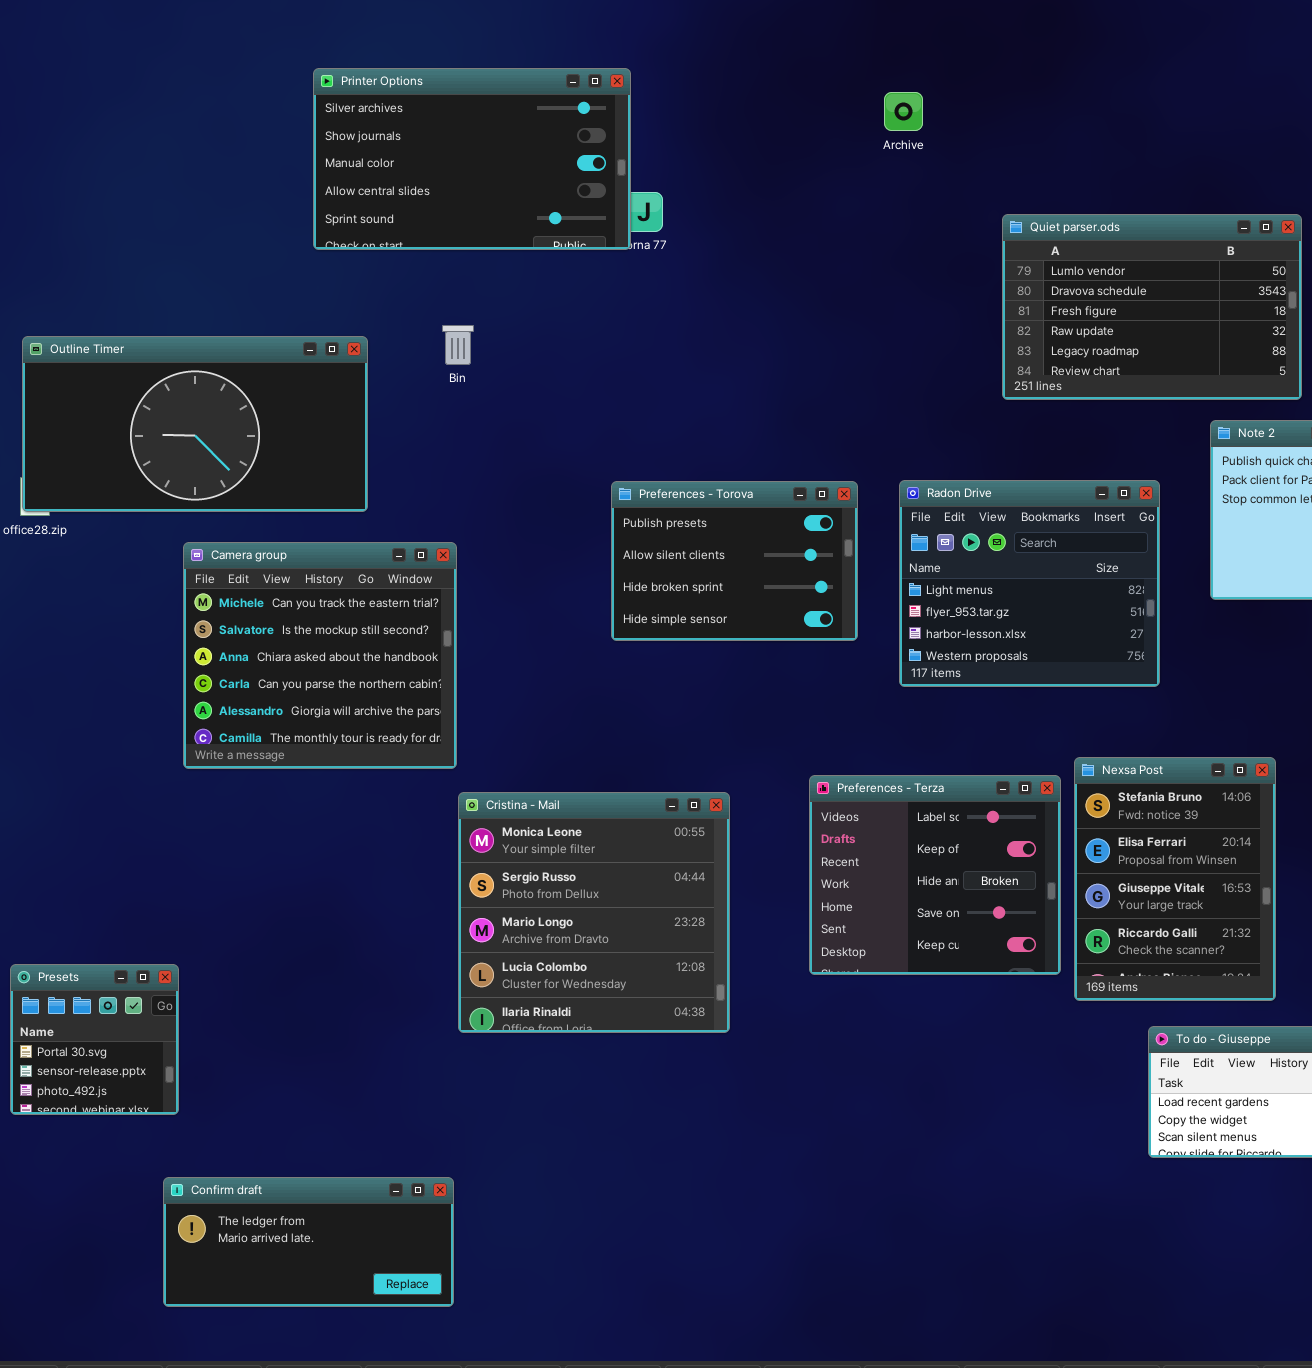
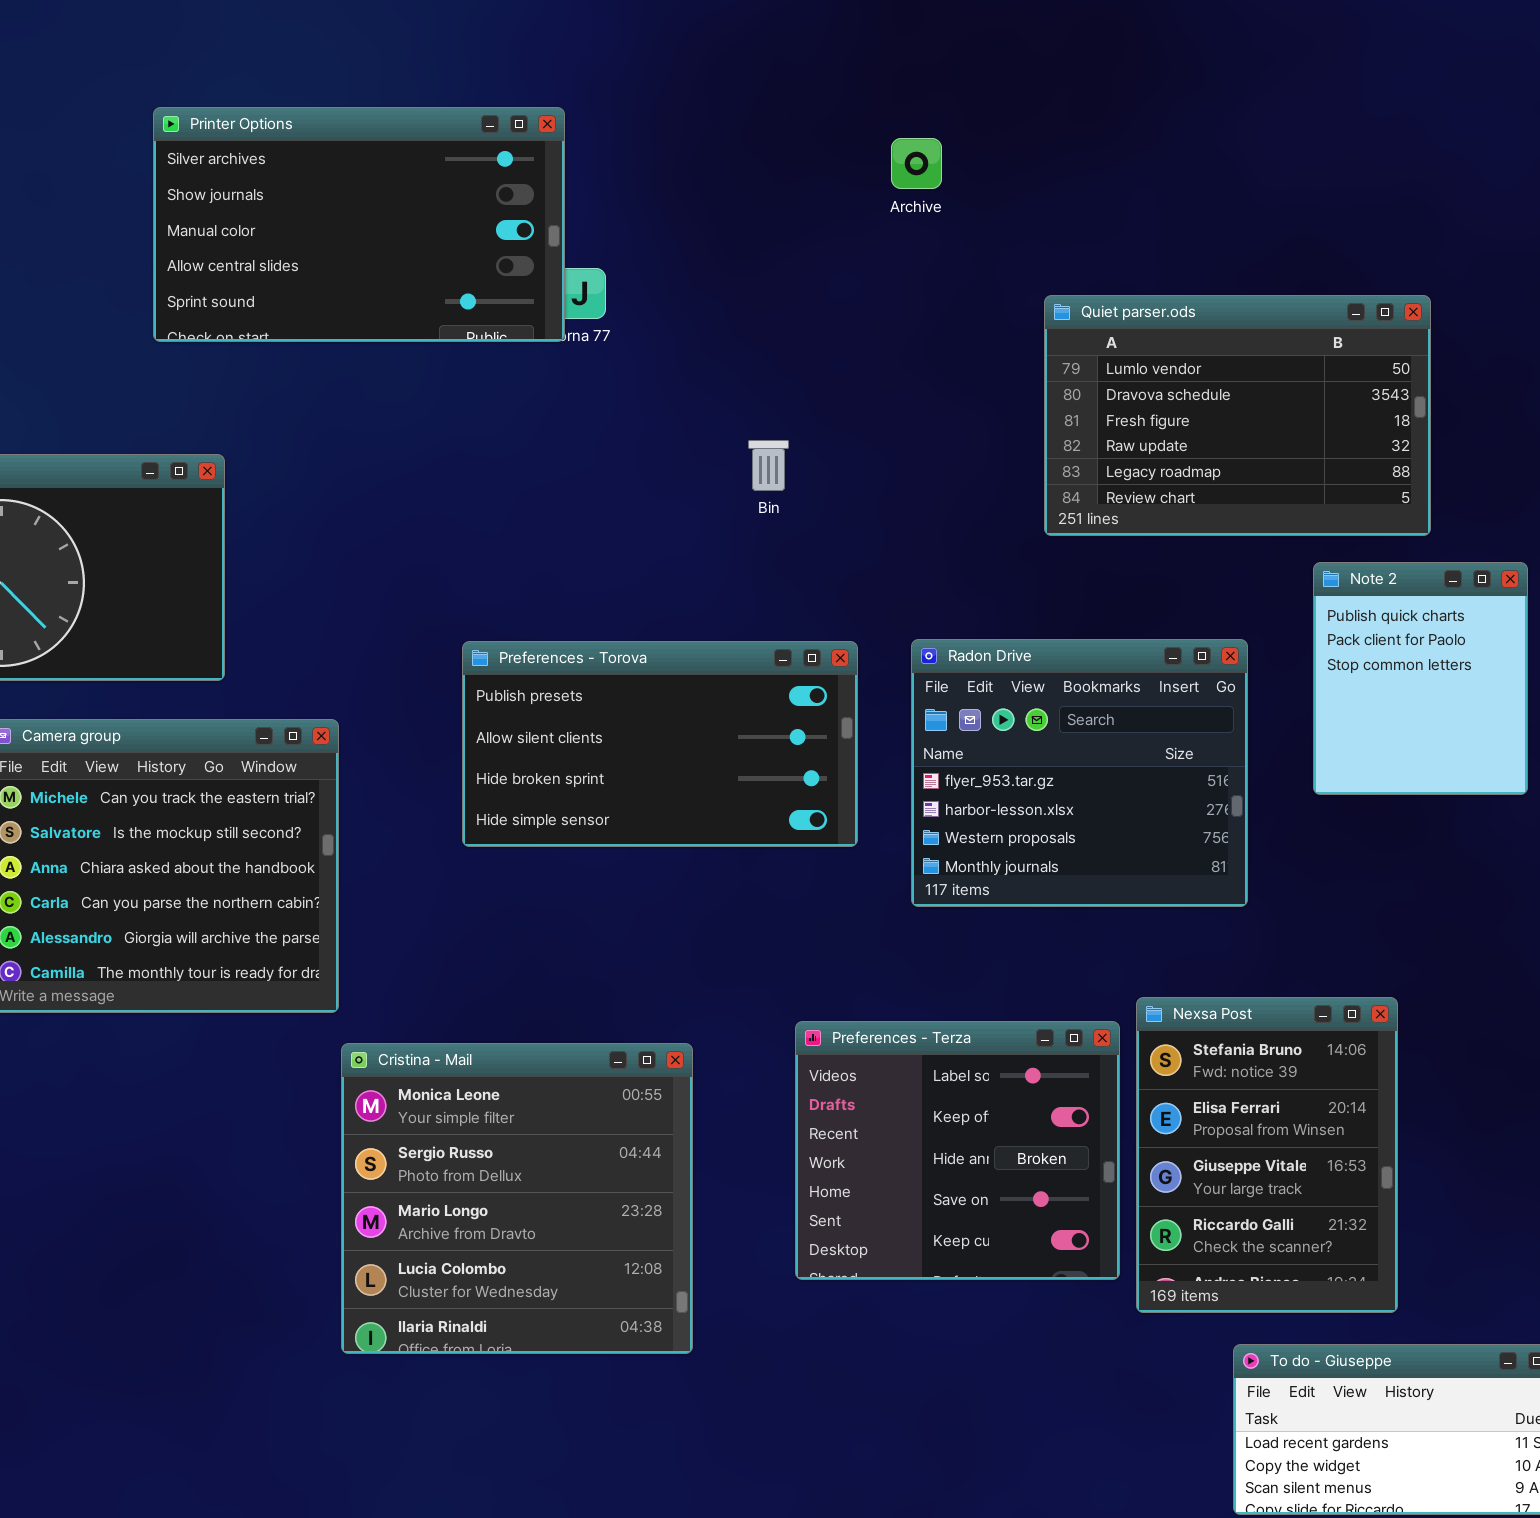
Bin: [442,325,474,365] -> [748,440,789,491], moved
Radon Drive: [899,480,1160,687] -> [911,639,1248,907], scrolled down 1 row
Preferences - Torova: [611,481,858,641] -> [462,641,858,847], resized

